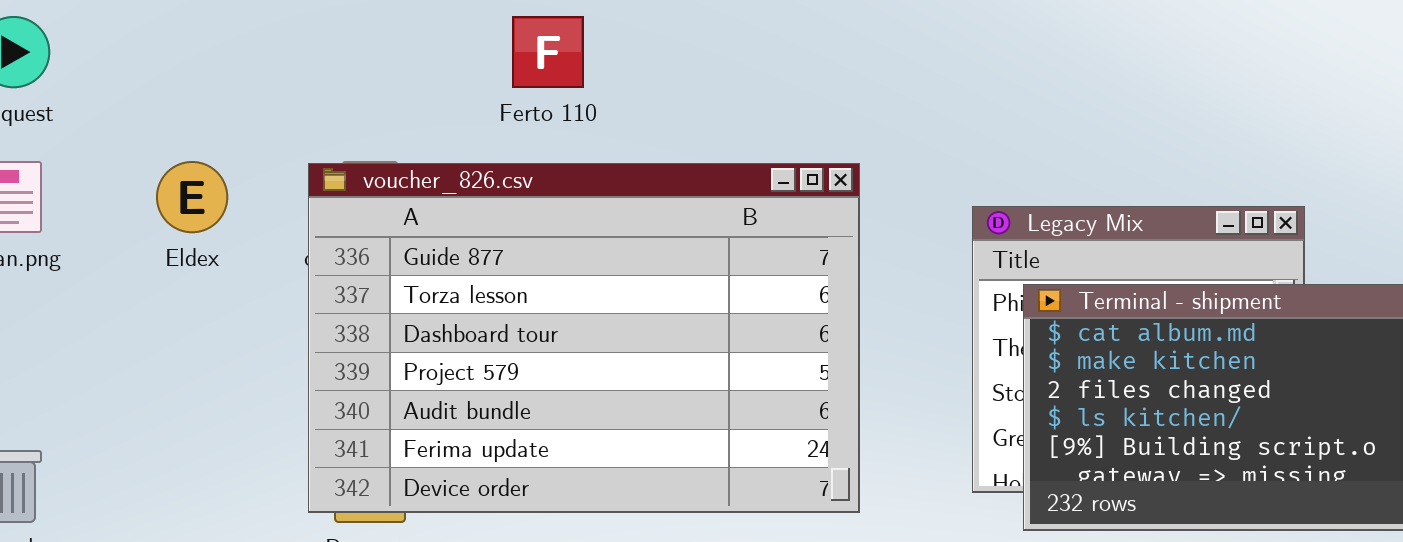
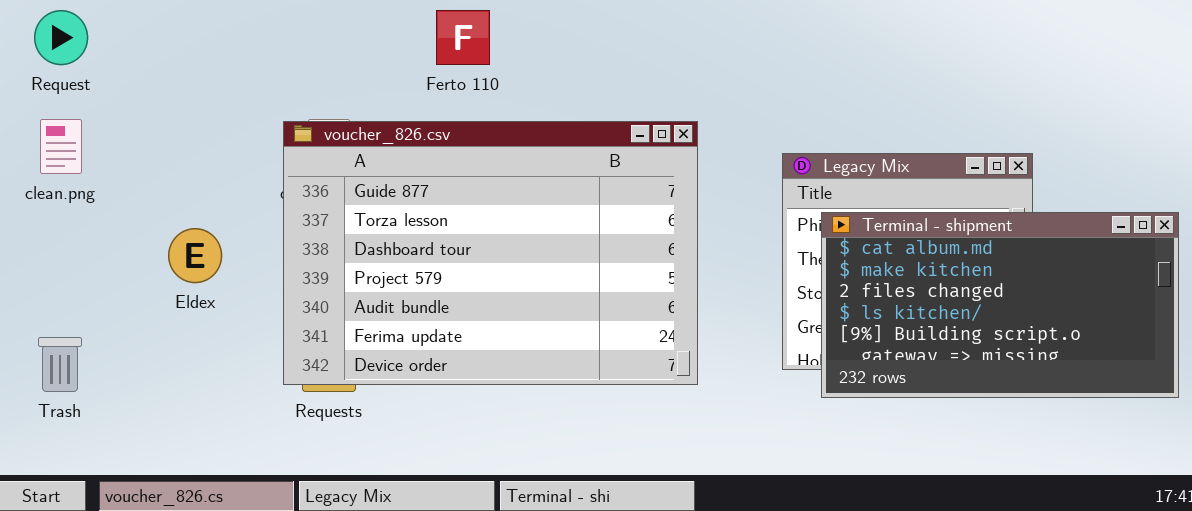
Eldex: [156,161,228,233] -> [168,228,222,283], moved

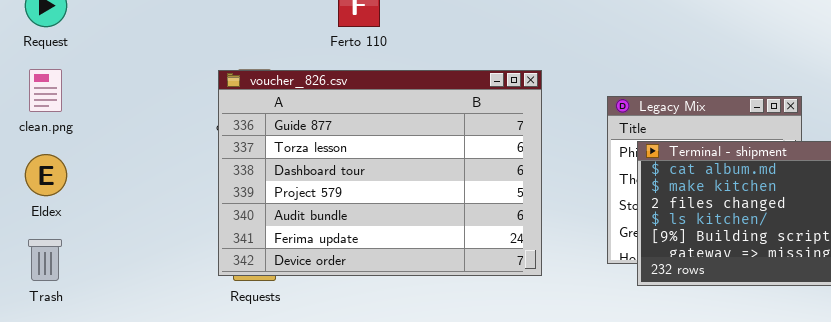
Eldex: [168,228,222,283] -> [25,154,67,196], moved

